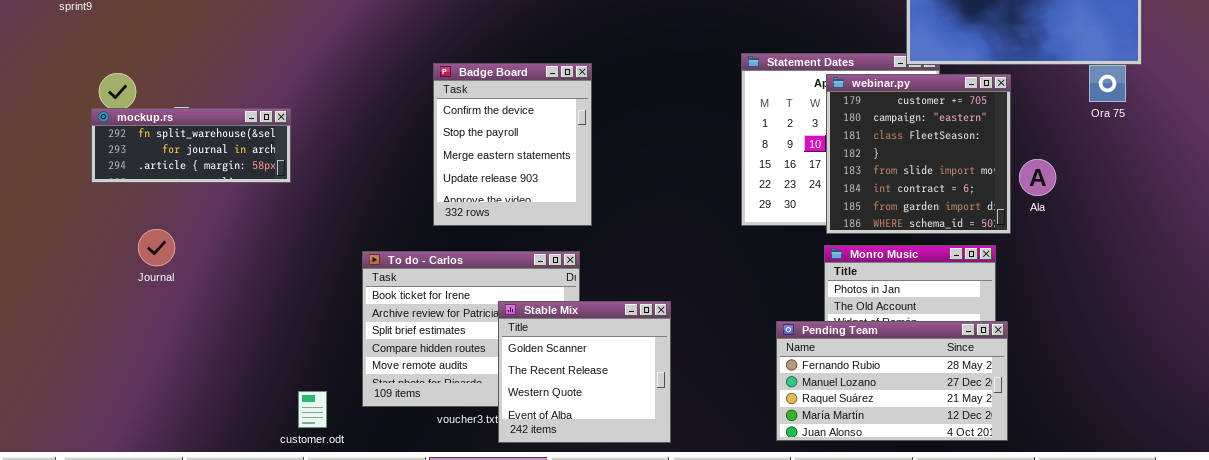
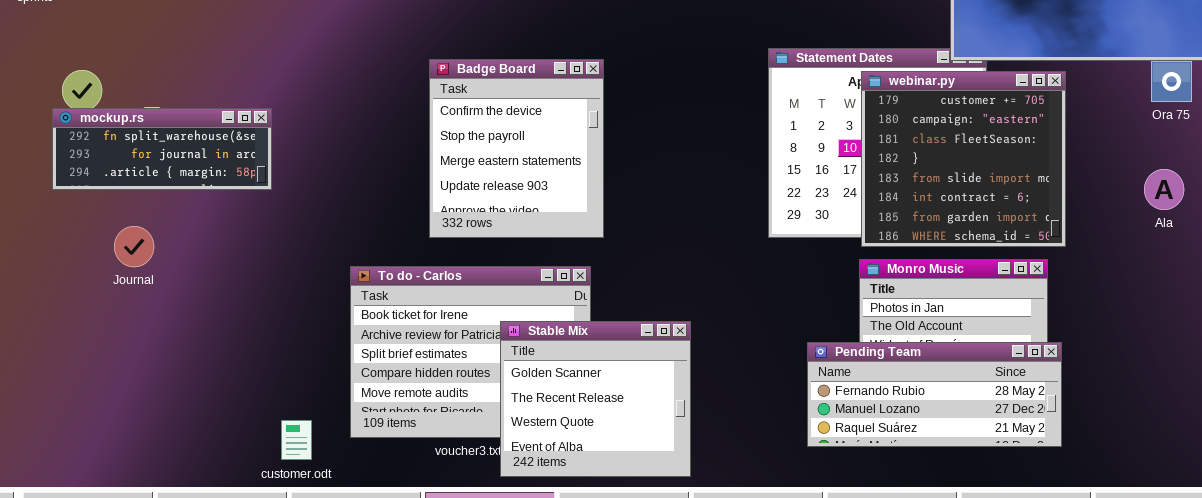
Ala: [1019,159,1056,196] -> [1144,169,1184,210], moved
Journal: [138,229,175,266] -> [114,226,154,267], moved
Pending Team: [776,321,1008,441] -> [807,342,1062,447], resized

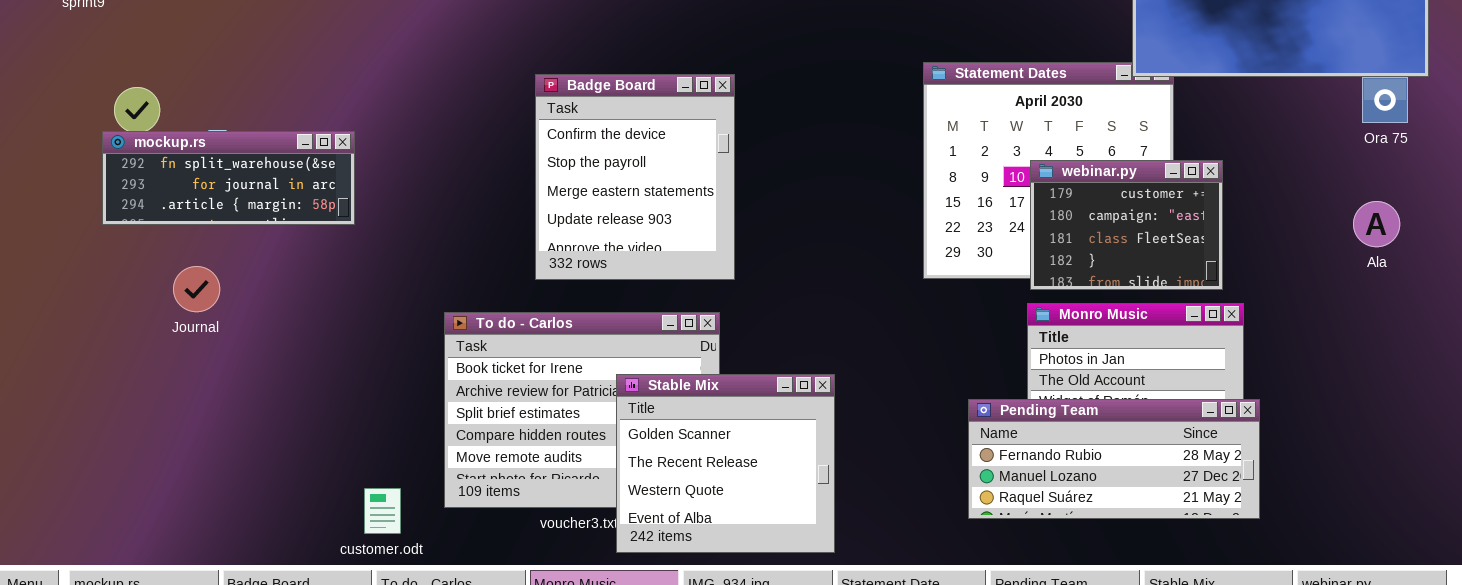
webinar.py: [861,71,1066,247] -> [1030,160,1223,290], resized

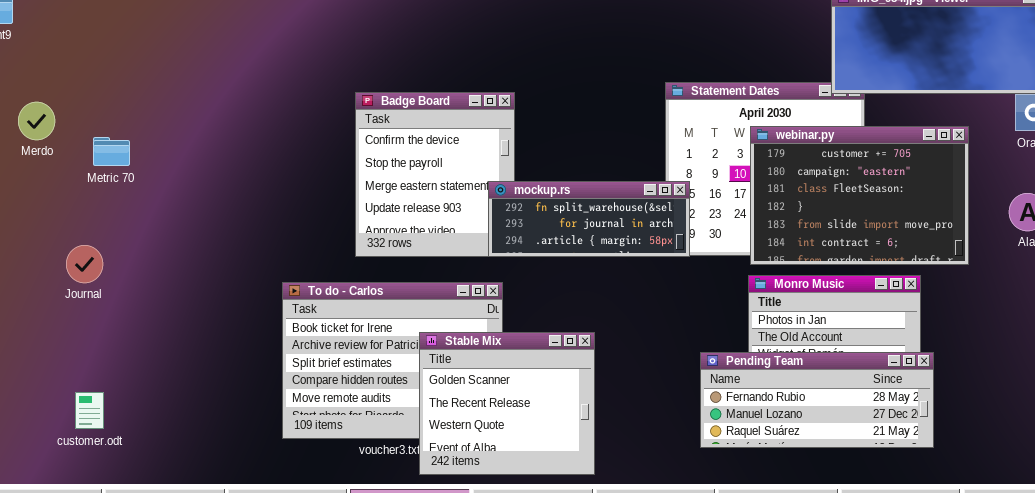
mockup.rs: [102,131,355,225] -> [488,181,690,257], moved
webinar.py: [1030,160,1223,290] -> [750,126,969,265], resized
customer.odt: [364,488,401,534] -> [75,392,104,429], moved

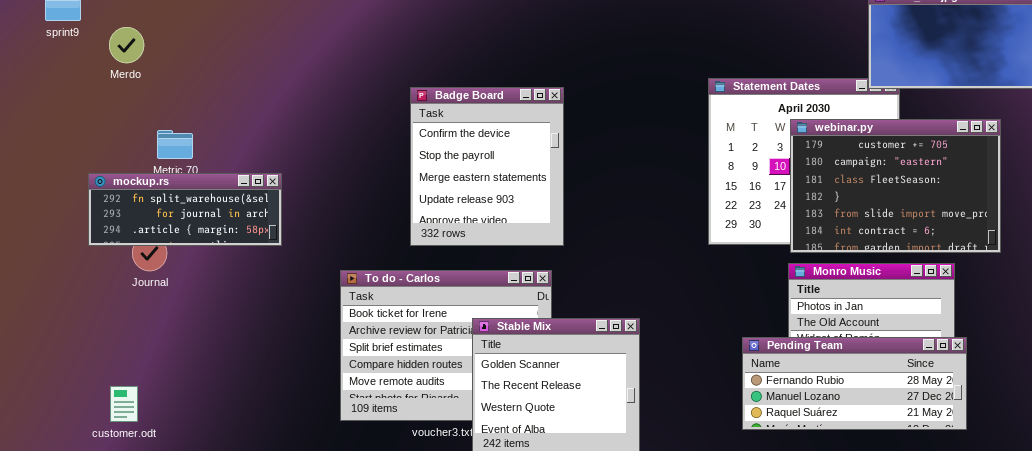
Merdo: [18,102,55,140] -> [109,27,144,63], moved
mockup.rs: [488,181,690,257] -> [88,173,282,246], moved
customer.odt: [75,392,104,429] -> [110,386,138,422], moved

